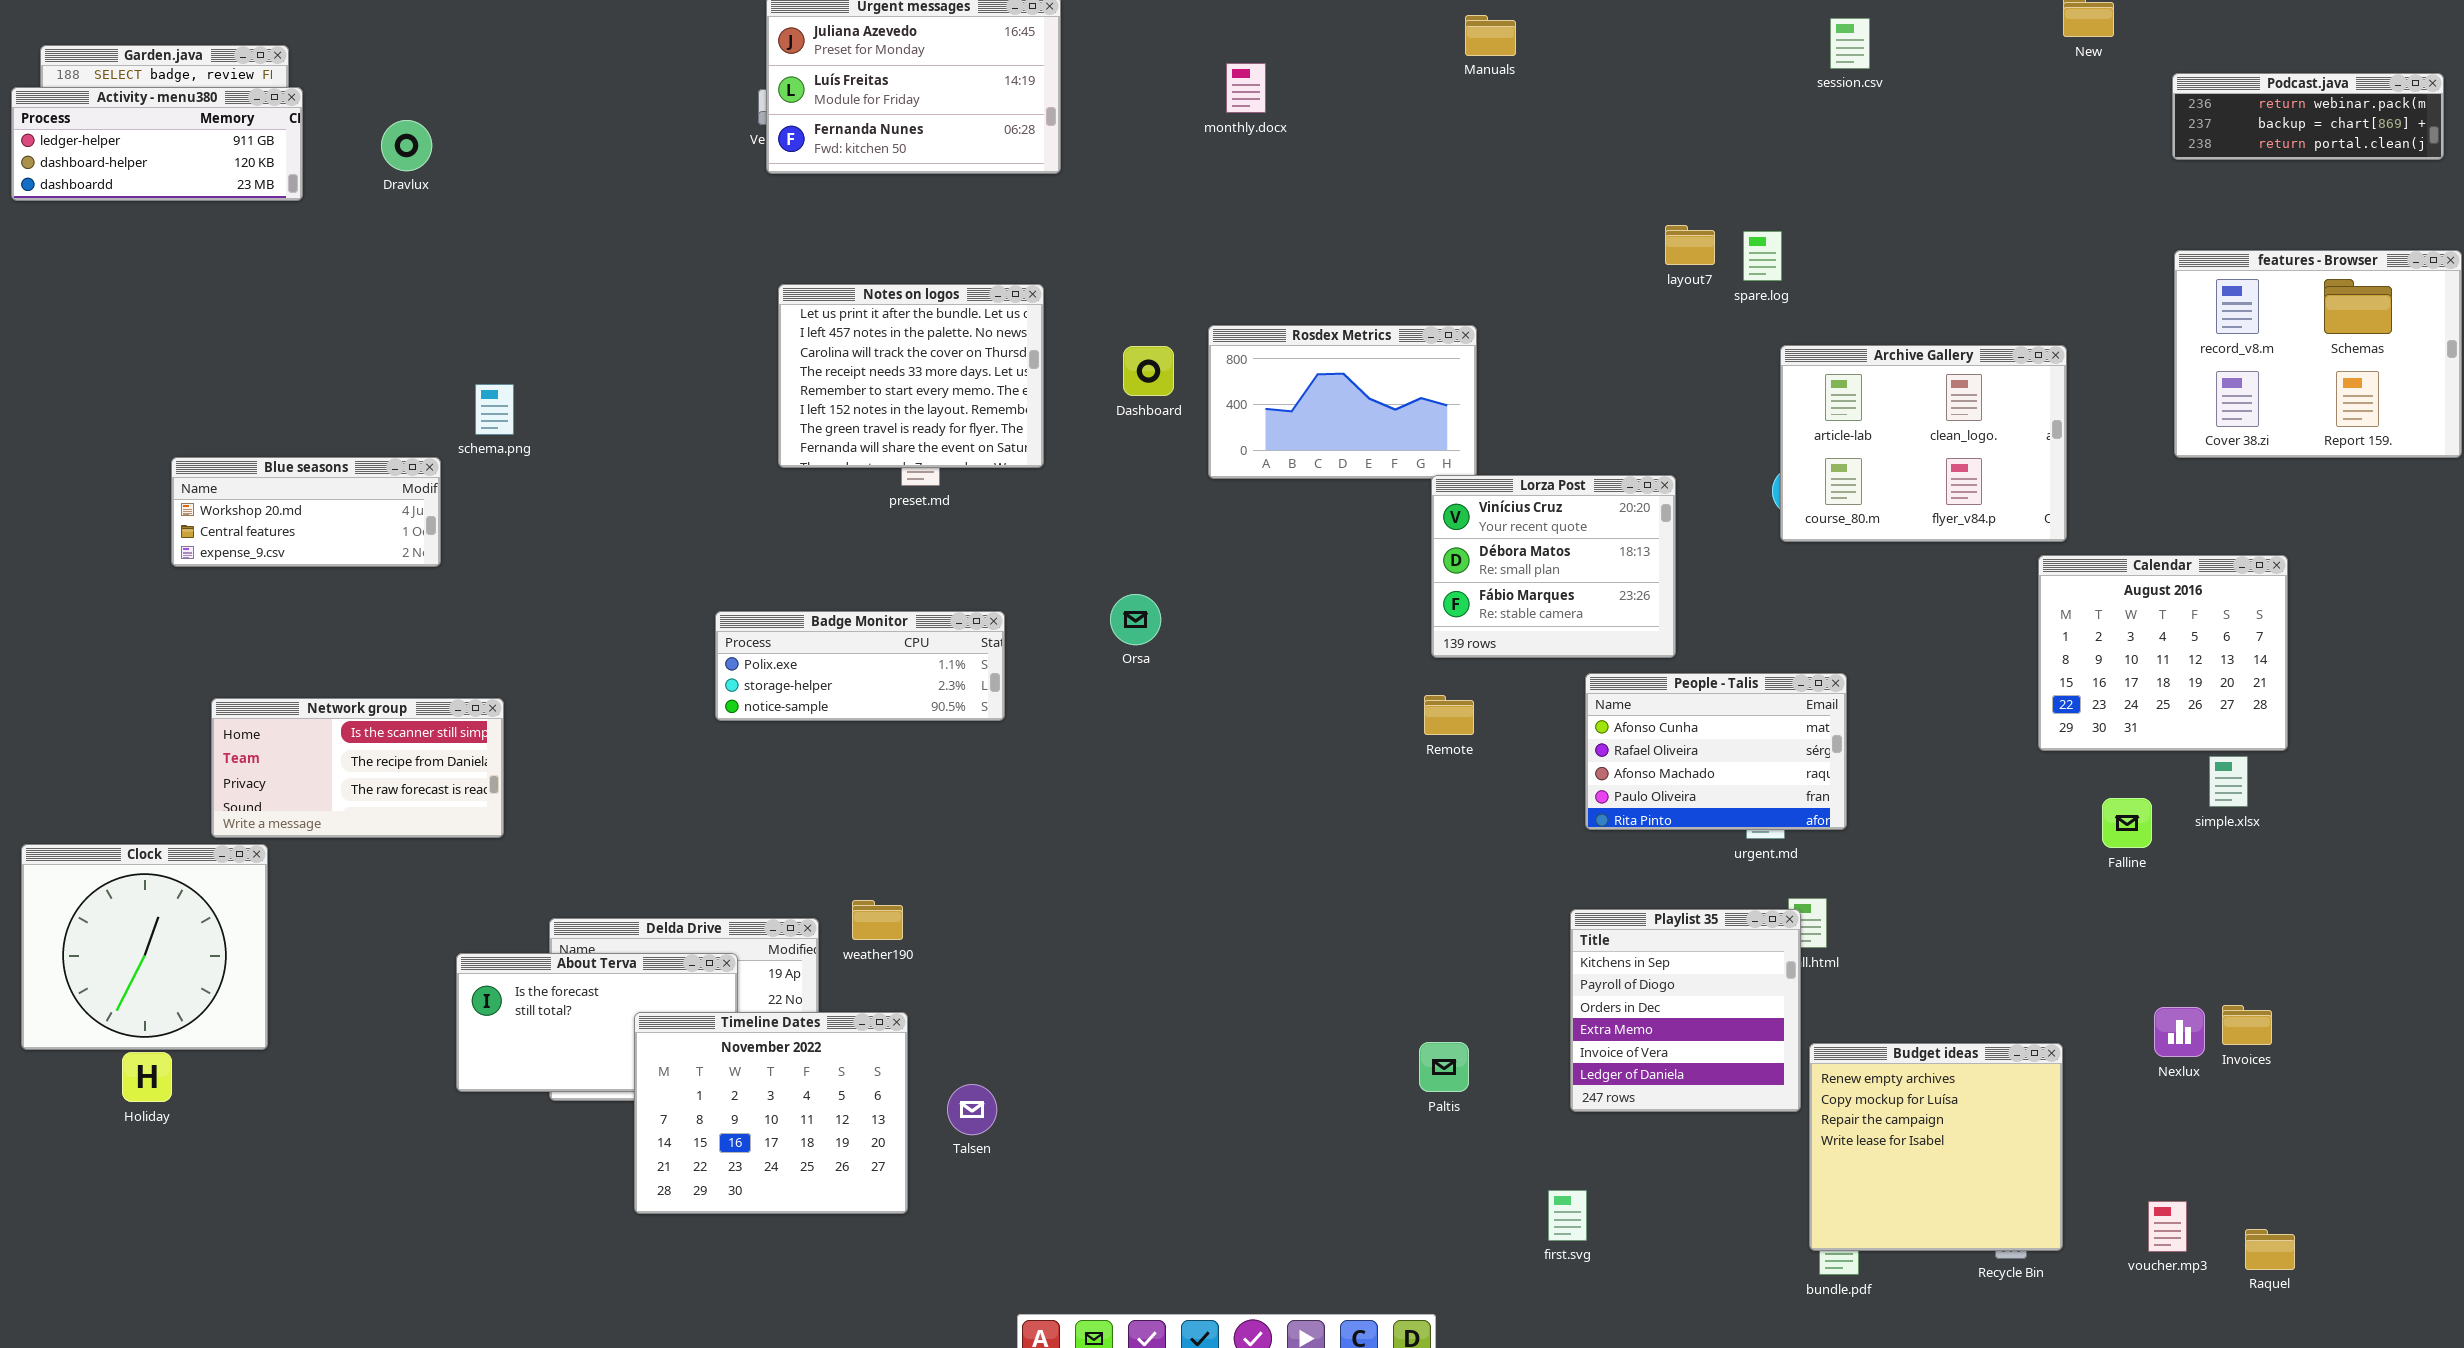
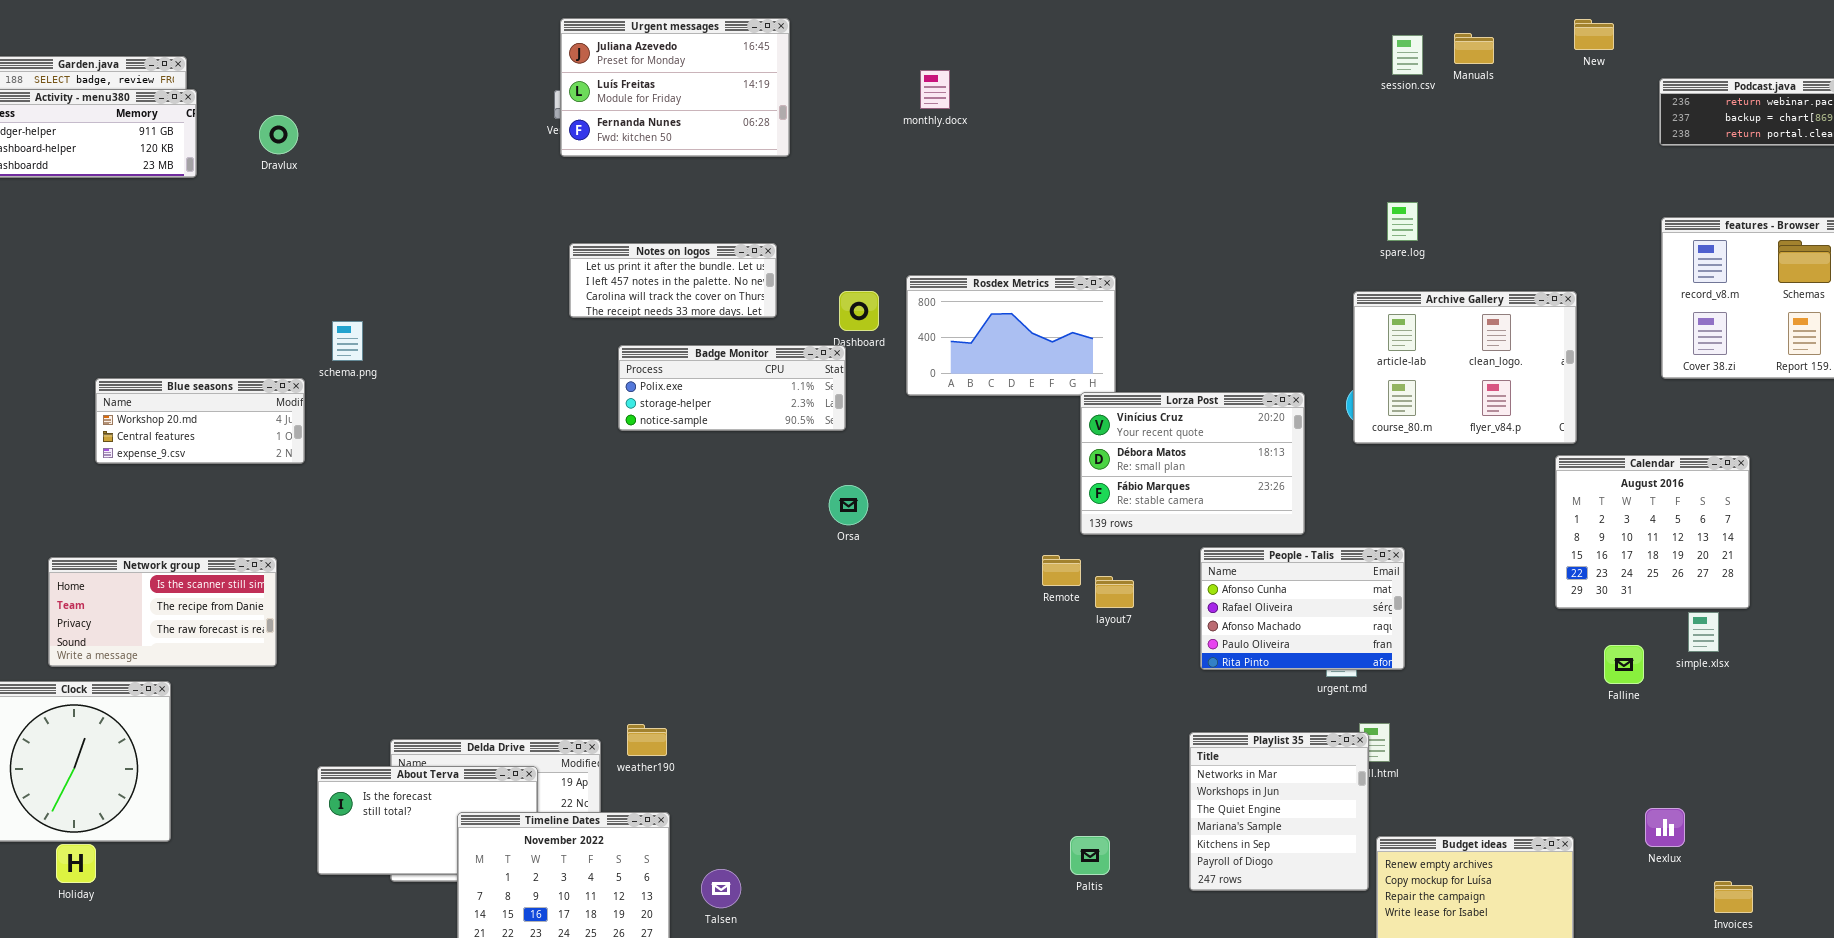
Manuals: [1465,15,1516,56] -> [1454,33,1494,64], moved
layout7: [1665,225,1715,265] -> [1095,576,1134,608], moved
spare.log: [1743,231,1782,281] -> [1387,202,1418,241], moved
Notes on logos: [778,284,1044,468] -> [569,243,777,318], resized
Lorza Post: [1431,475,1676,658] -> [1080,392,1305,535], resized
Badge Monitor: [715,611,1005,721] -> [618,345,846,431], moved
Remote: [1424,695,1474,735] -> [1042,555,1081,586], moved
Network group: [211,698,504,838] -> [48,557,277,667], moved
Playlist 35: [1570,909,1801,1112] -> [1189,732,1369,891], scrolled up 4 rows
Invoices: [2222,1005,2272,1045] -> [1714,881,1753,913], moved

